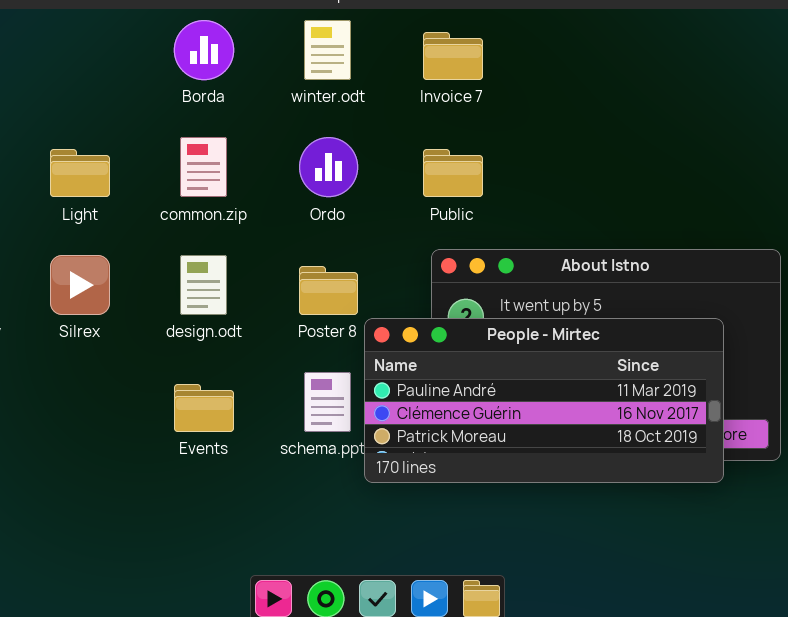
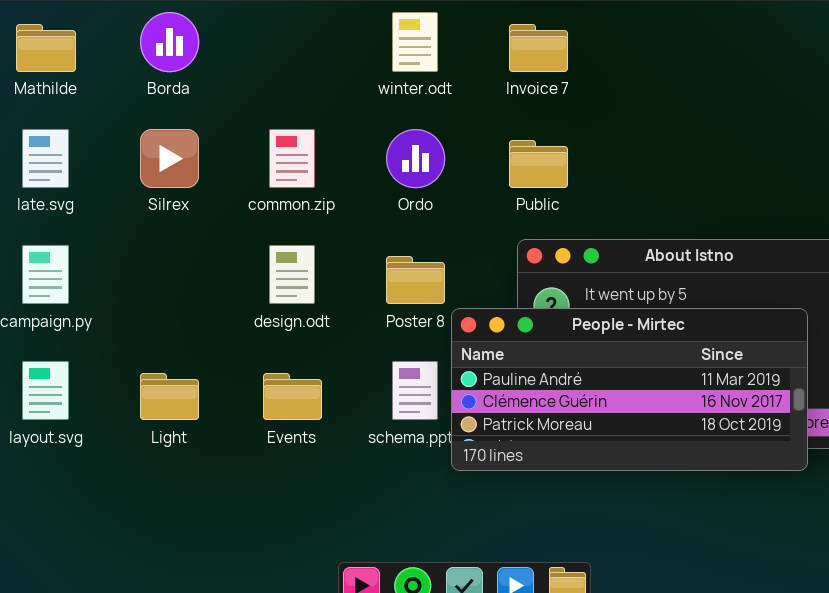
Borda: [174,20,234,80] -> [140,12,199,72], moved
Light: [50,149,110,197] -> [140,373,199,420], moved
Silrex: [50,255,110,315] -> [140,129,199,188], moved

